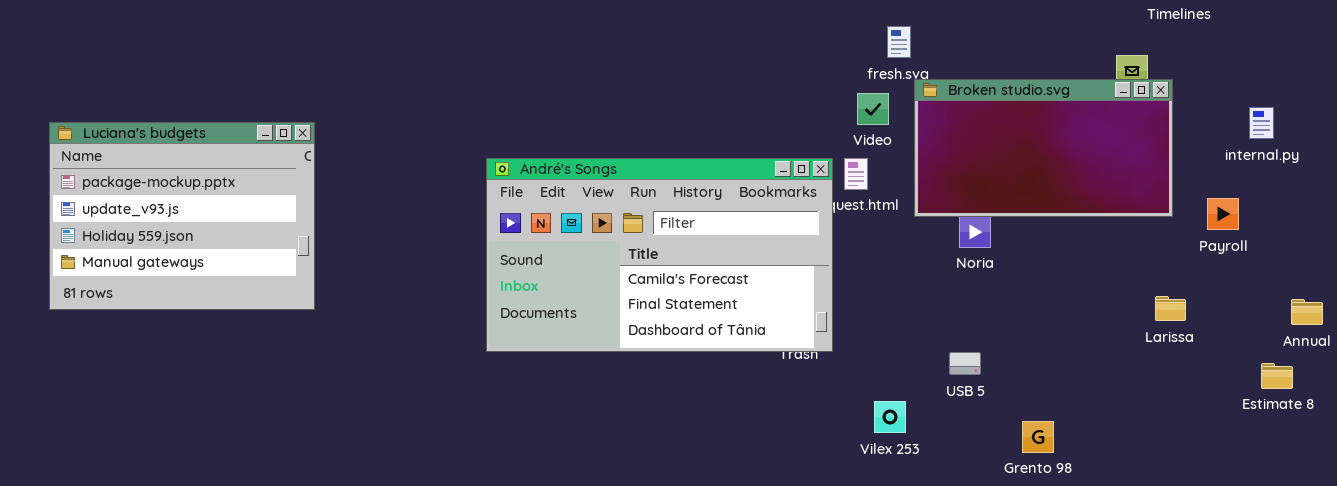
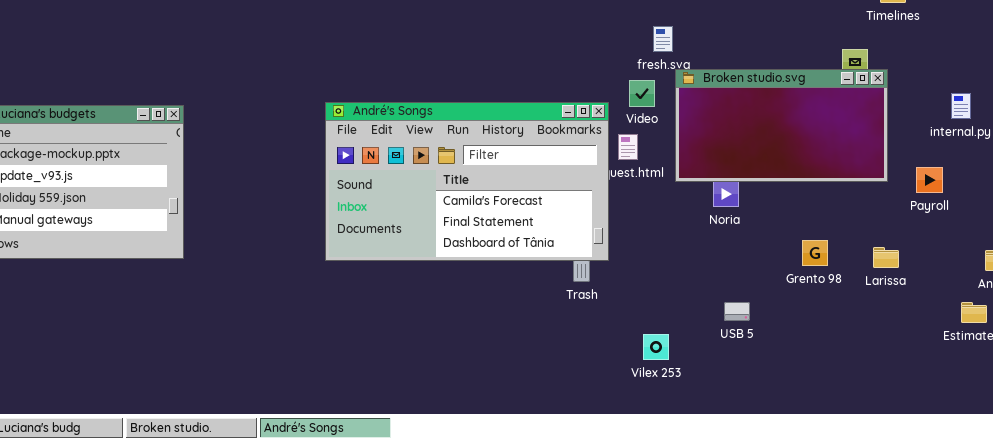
André's Songs: [486,158,833,352] -> [325,102,609,261], moved
USB 5: [949,352,981,375] -> [724,302,750,321], moved
Grento 98: [1022,421,1054,453] -> [802,240,828,266], moved

